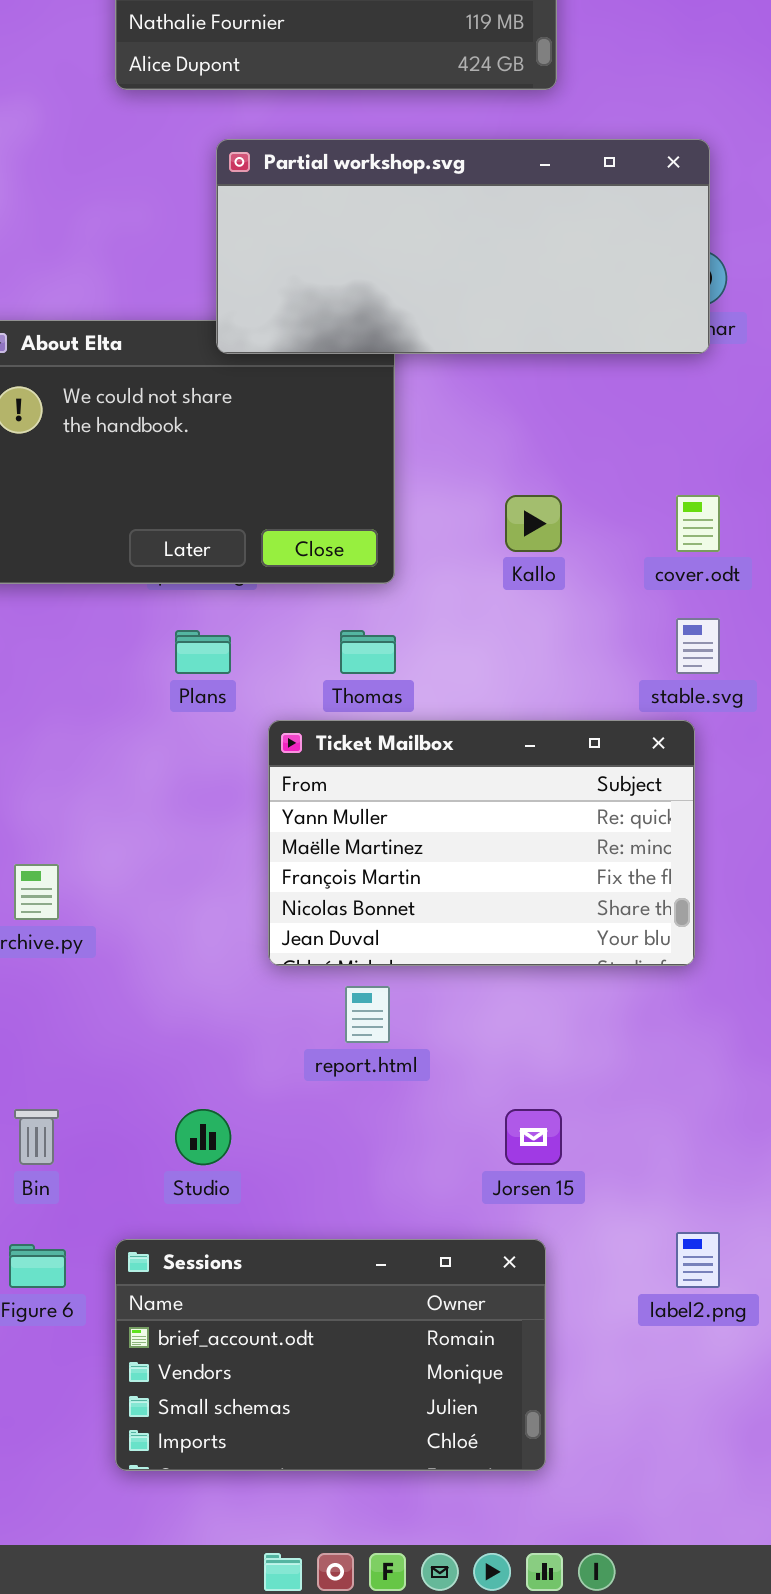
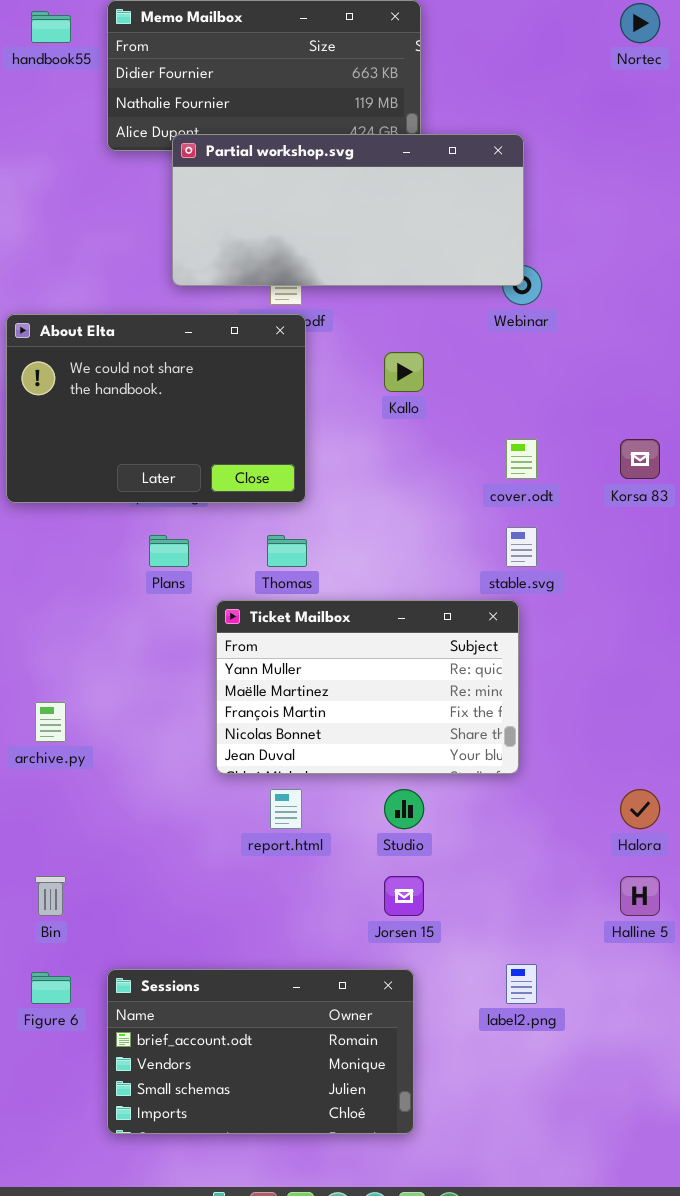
Partial workshop.svg: [216,139,710,354] -> [172,134,524,286], moved
Kallo: [505,495,562,552] -> [384,352,424,392], moved
Studio: [175,1109,231,1165] -> [384,789,424,829], moved

